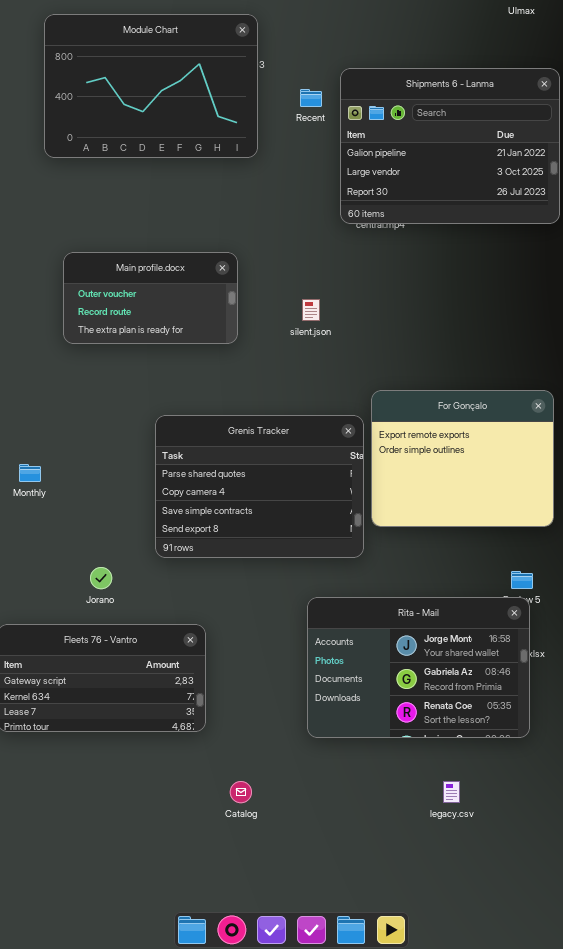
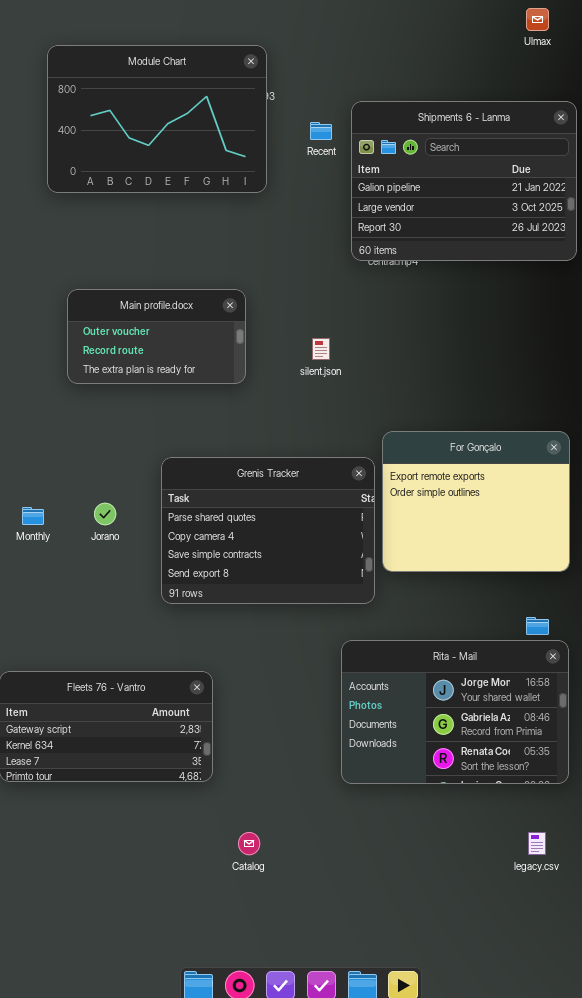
Jorano: [90,567,112,589] -> [94,503,116,525], moved
Rita - Mail: [307,597,530,738] -> [341,640,569,784], moved
legacy.csv: [443,781,460,803] -> [528,832,546,855], moved

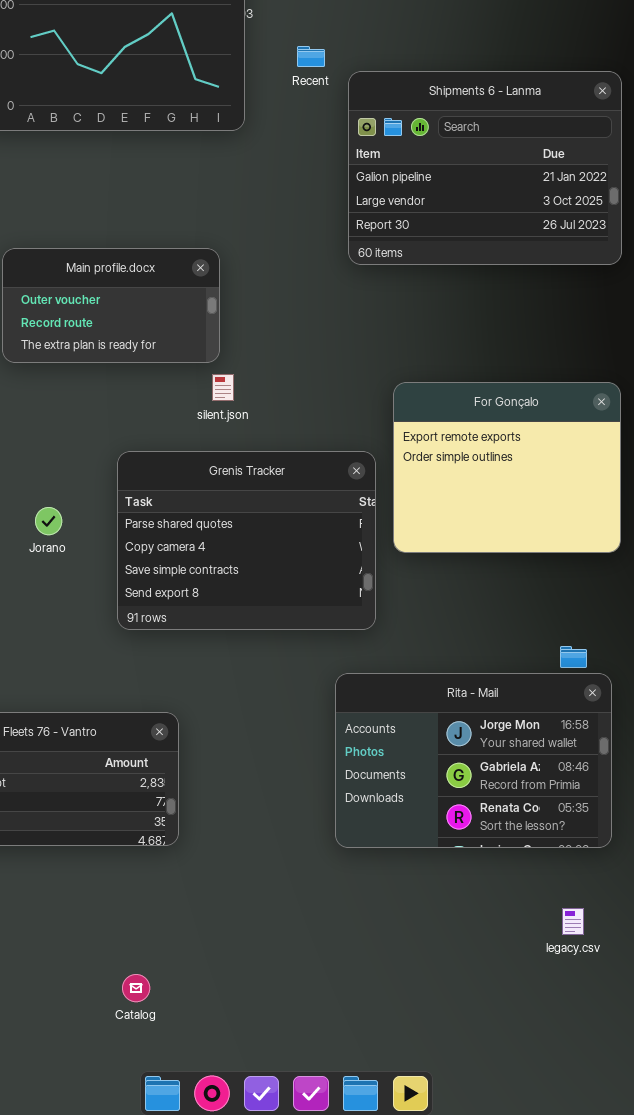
Shipments 6 - Lanma: [351,101,577,261] -> [348,71,622,265], moved
silent.json: [312,338,330,360] -> [212,374,234,401], moved
For Gonçalo: [382,431,570,572] -> [393,382,621,553], moved
Catalog: [238,832,260,855] -> [122,974,150,1002], moved

